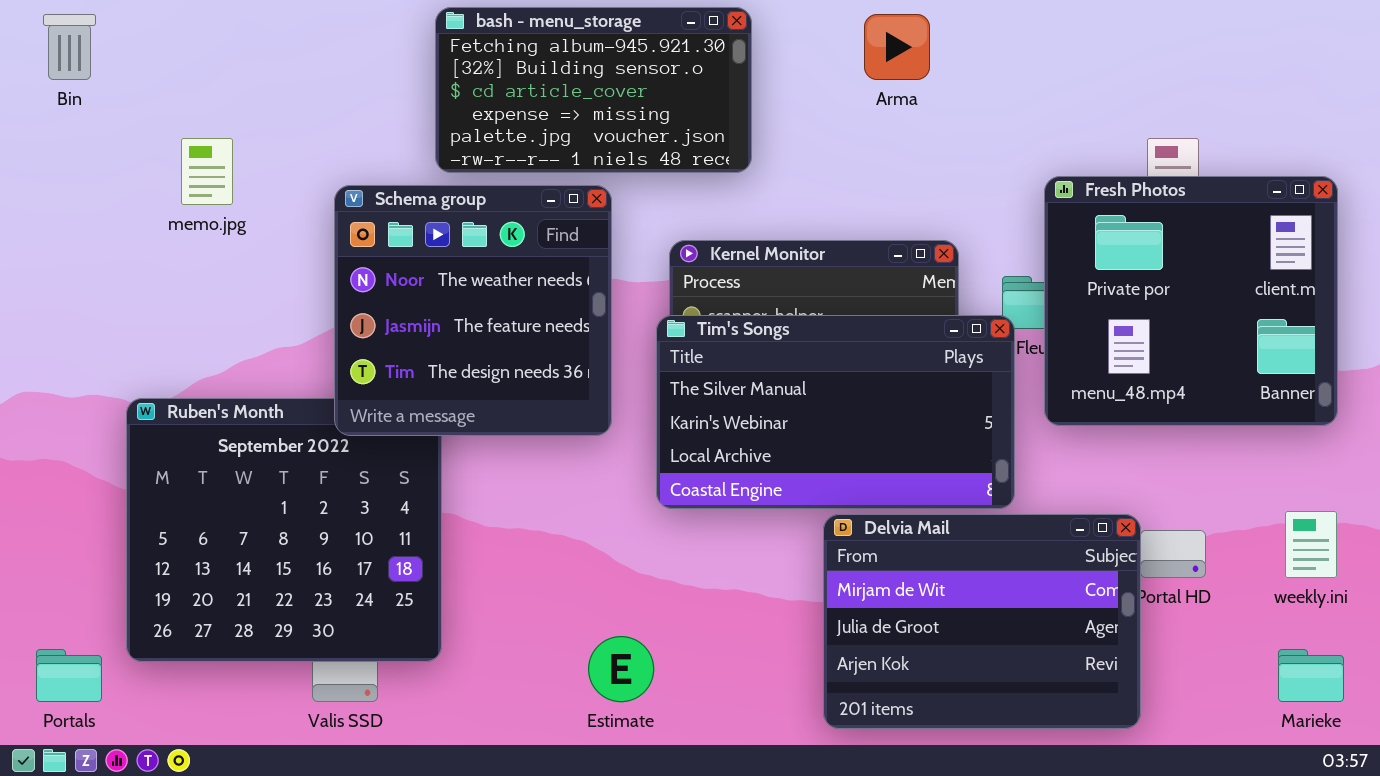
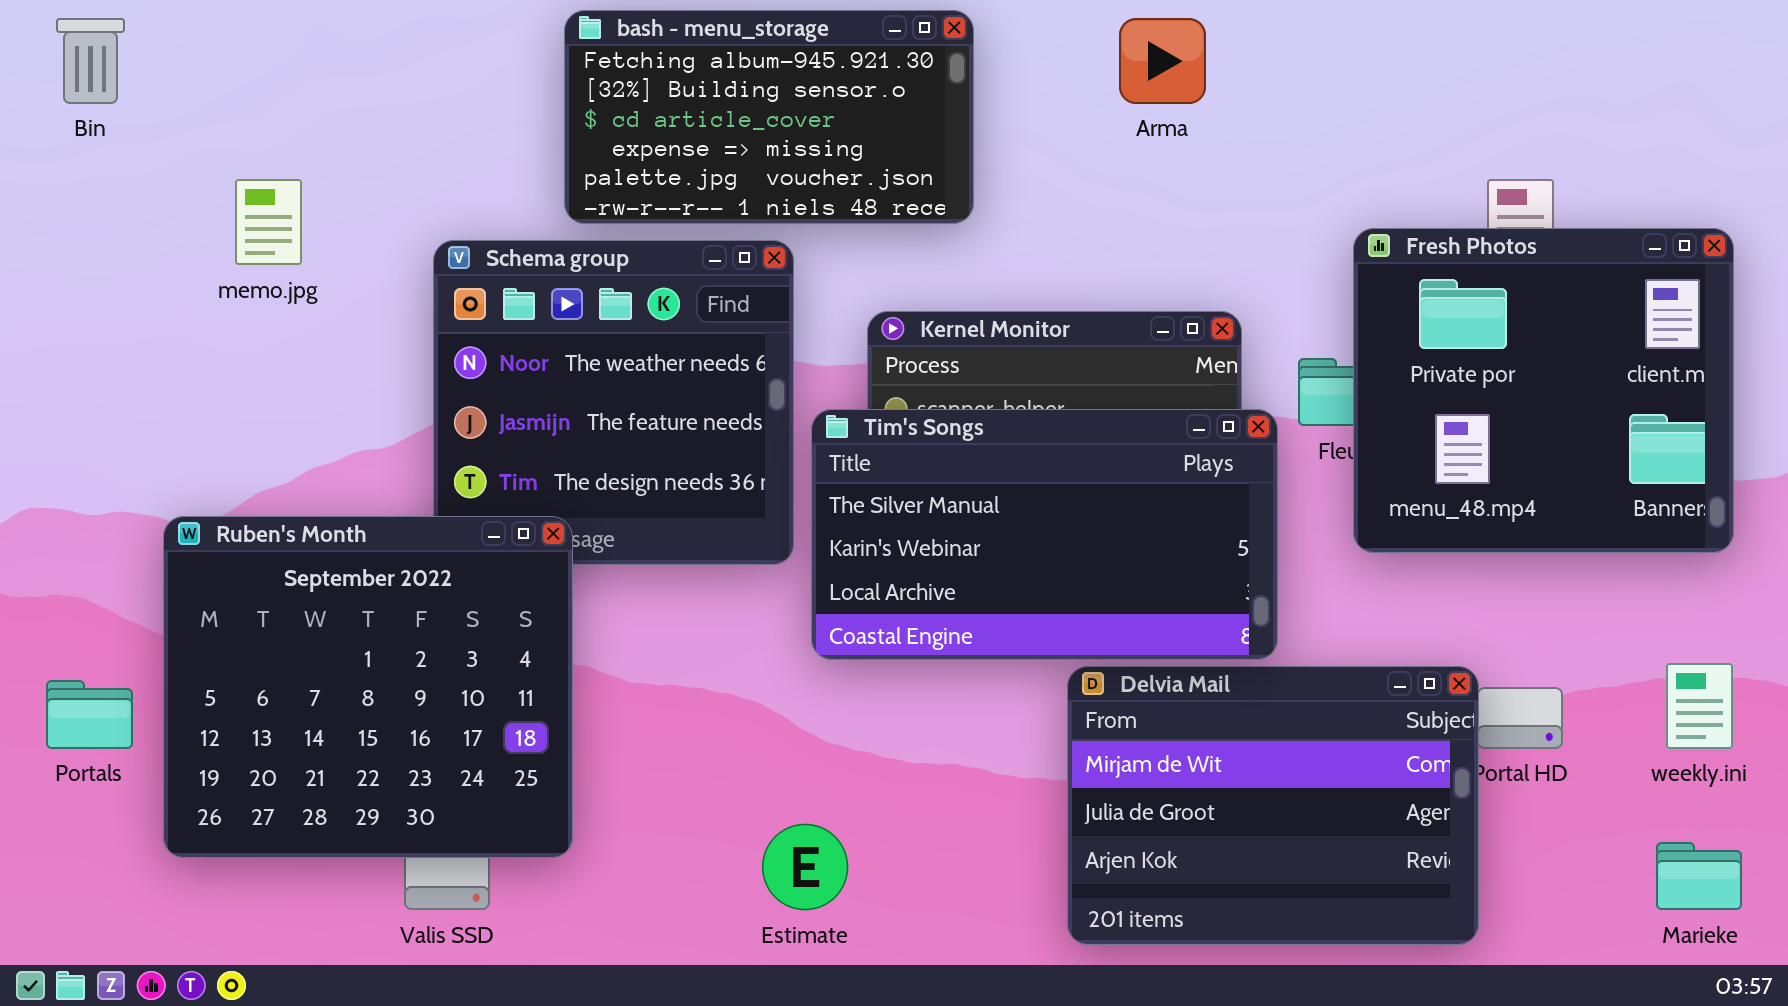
Tim's Songs: [656,315,1015,509] -> [811,409,1278,660], moved
Ruben's Month: [126,398,442,662] -> [163,516,573,858], raised
Portals: [36,649,102,702] -> [46,680,133,749], moved

